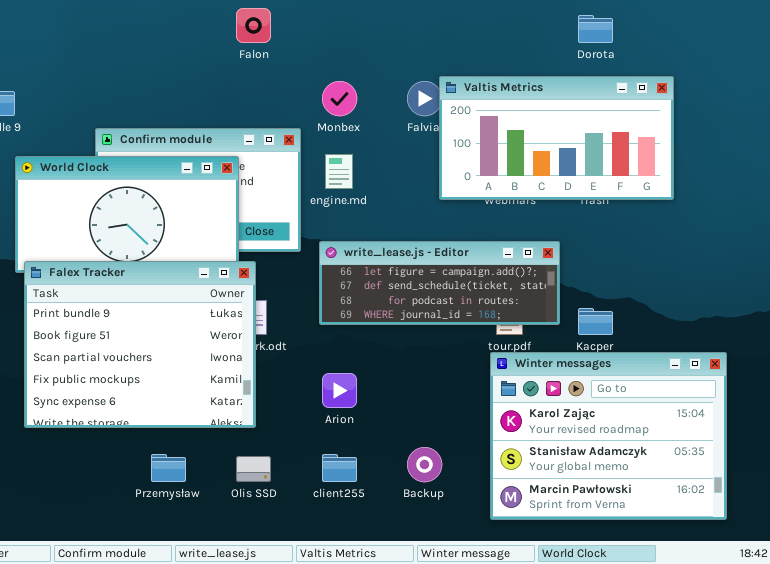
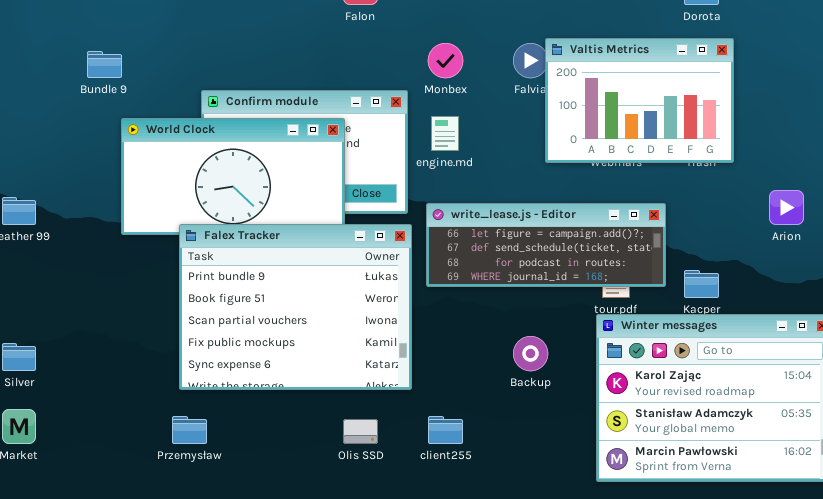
Valtis Metrics: [439,76,674,200] -> [545,38,734,163], resized
Falex Tracker: [24,261,256,428] -> [179,224,412,390], moved
Arion: [322,373,357,408] -> [769,190,804,225], moved
Backup: [407,447,442,482] -> [513,336,548,371], moved
Przemysław: [151,454,186,482] -> [172,416,207,444], moved

